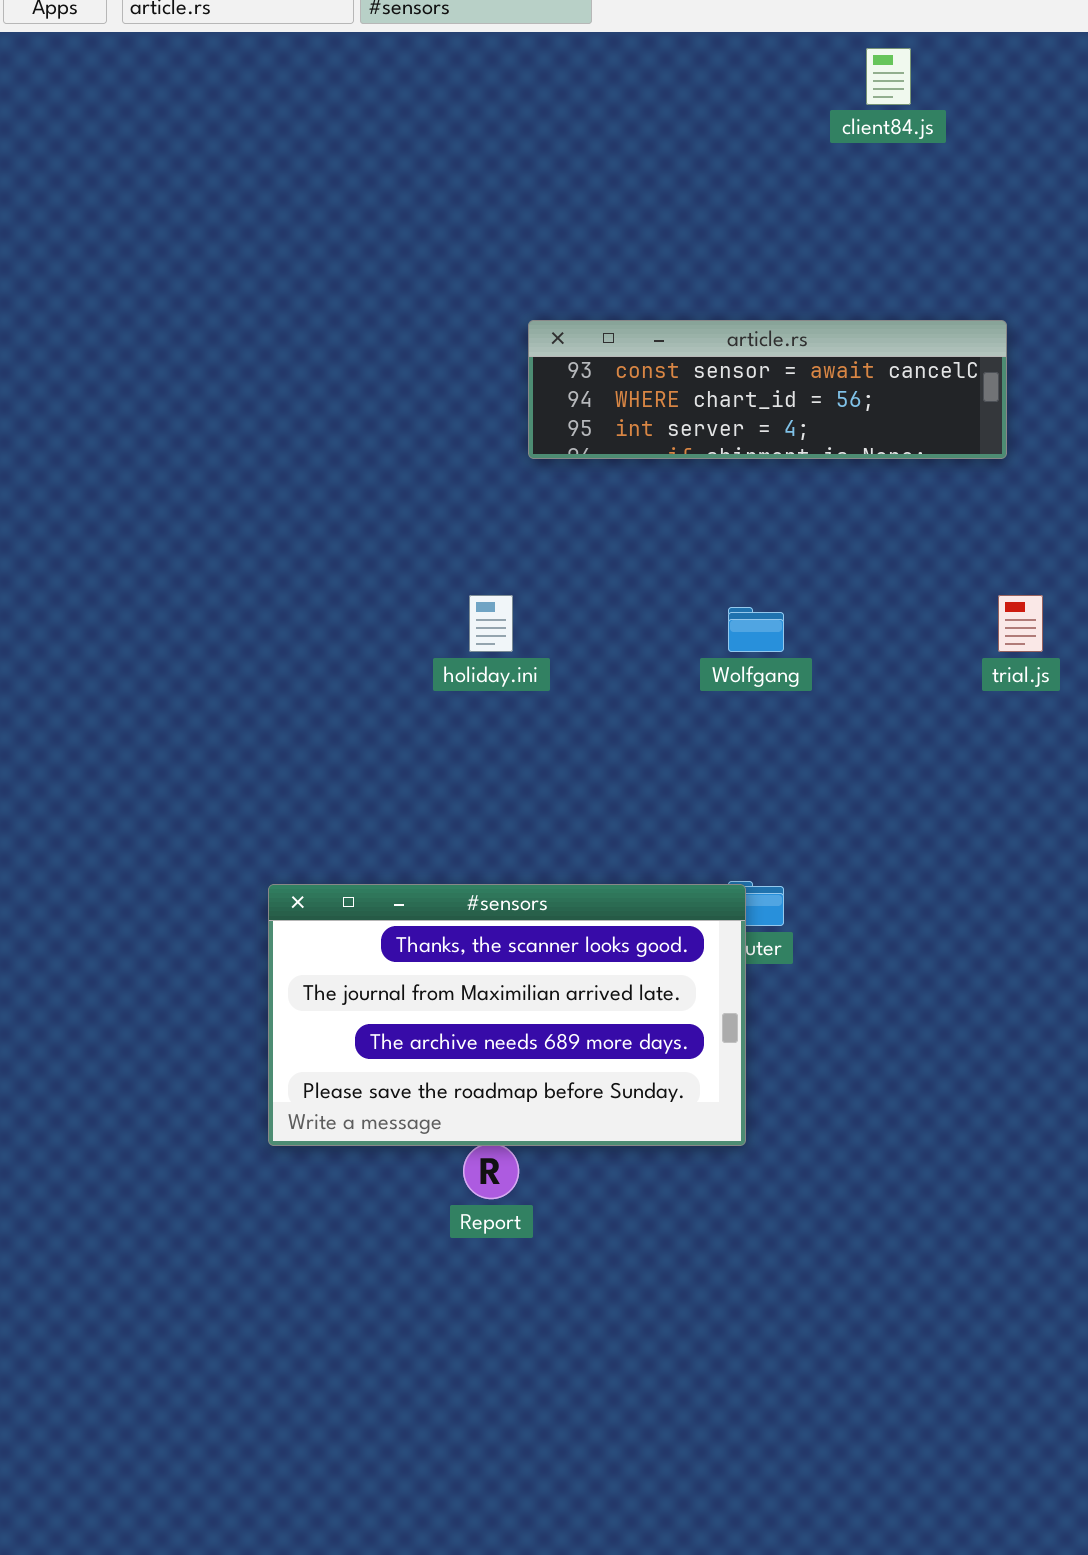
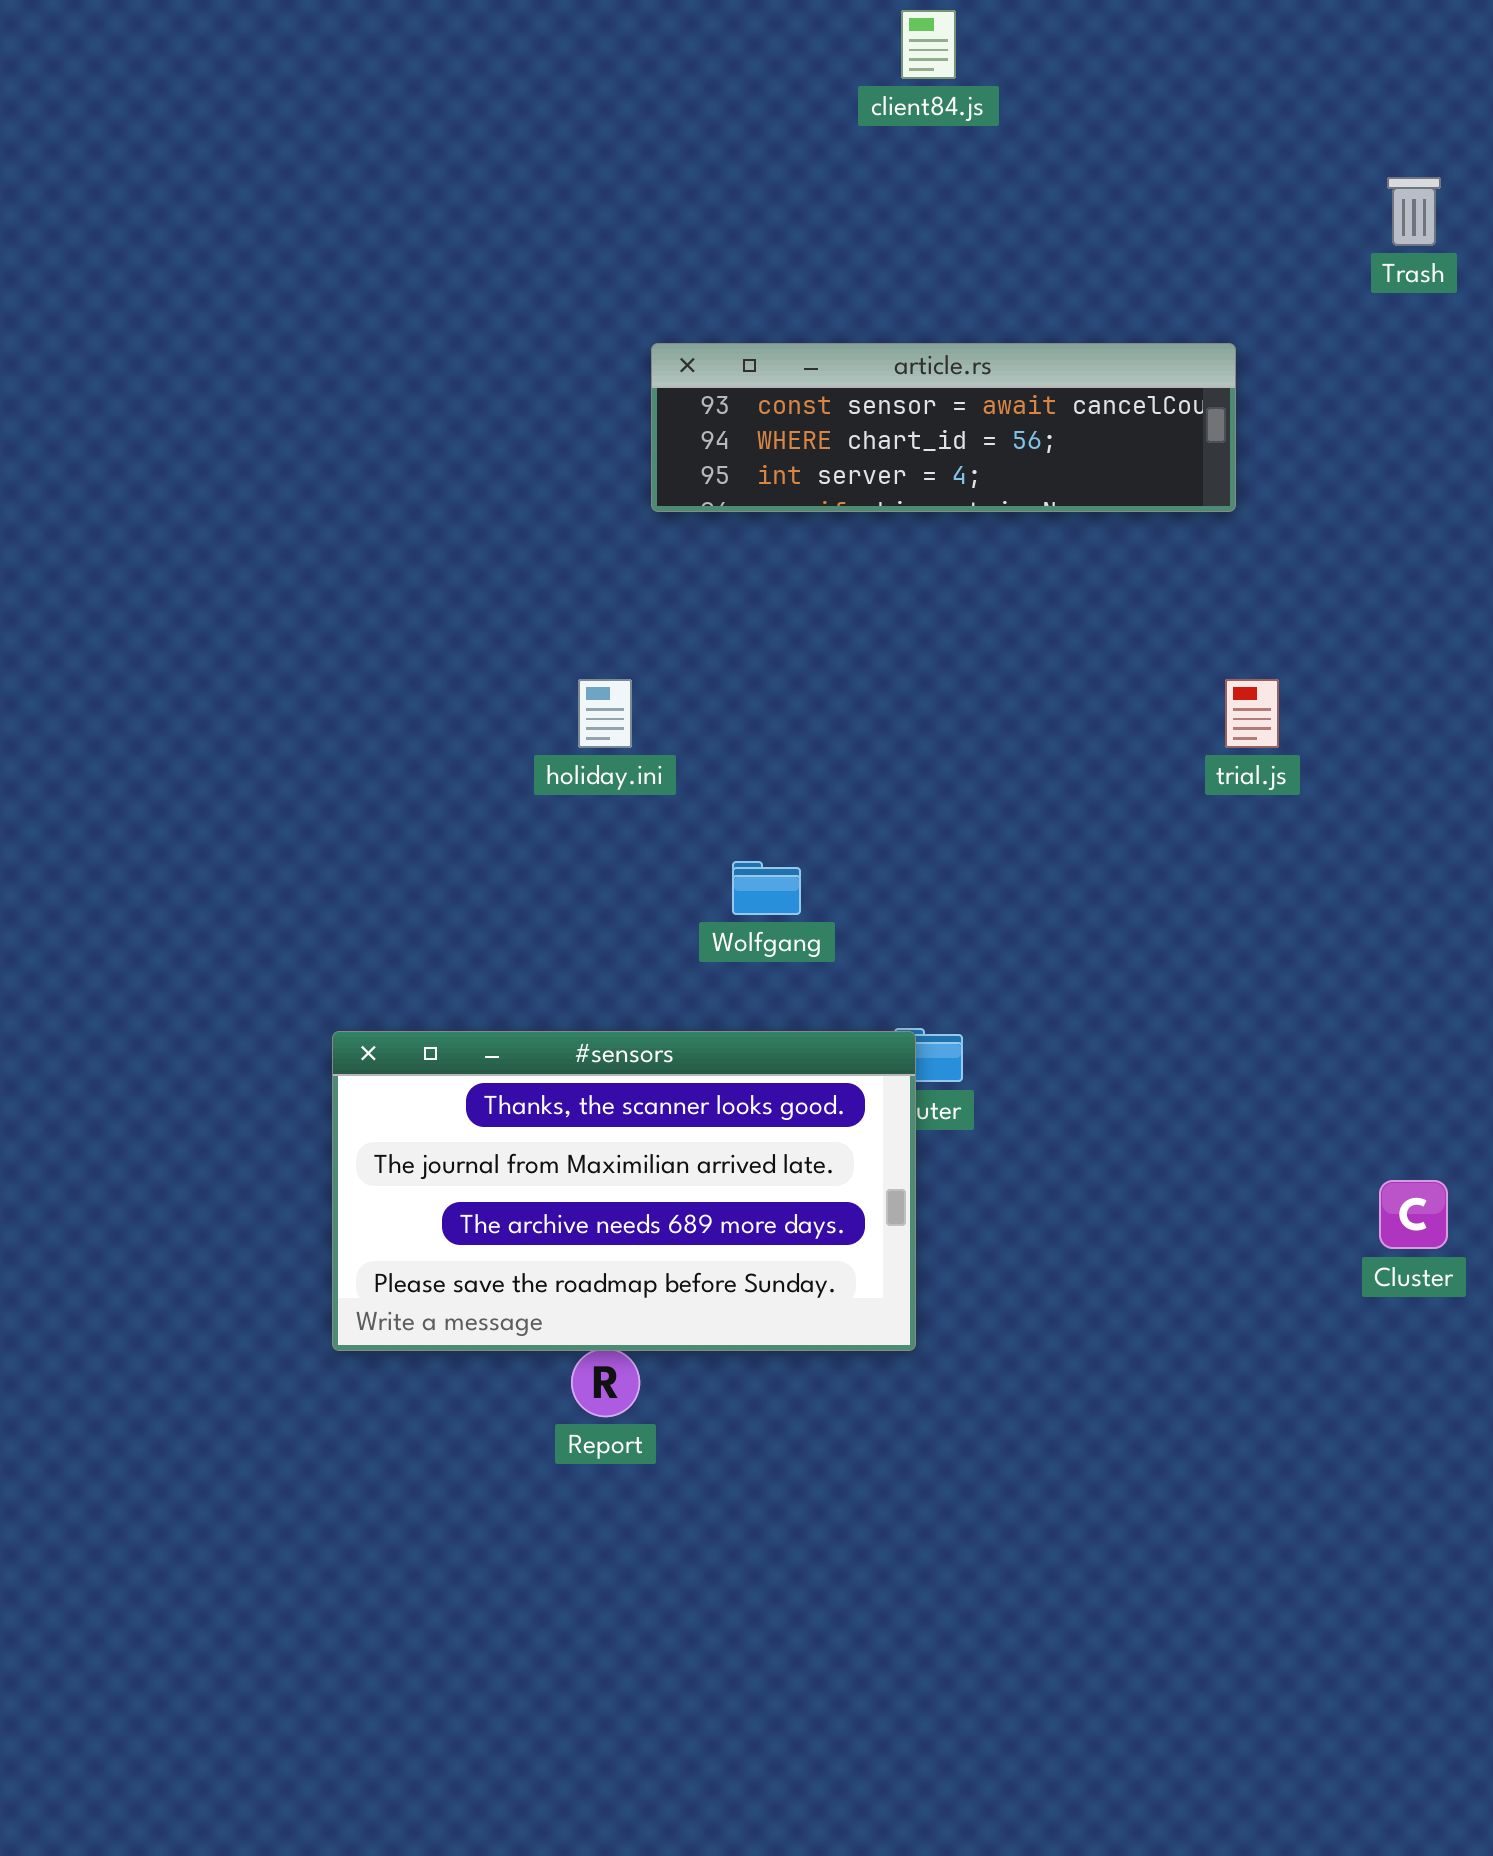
client84.js: [866,48,911,105] -> [901,10,956,79], moved
Wolfgang: [728,607,784,652] -> [732,861,801,915], moved

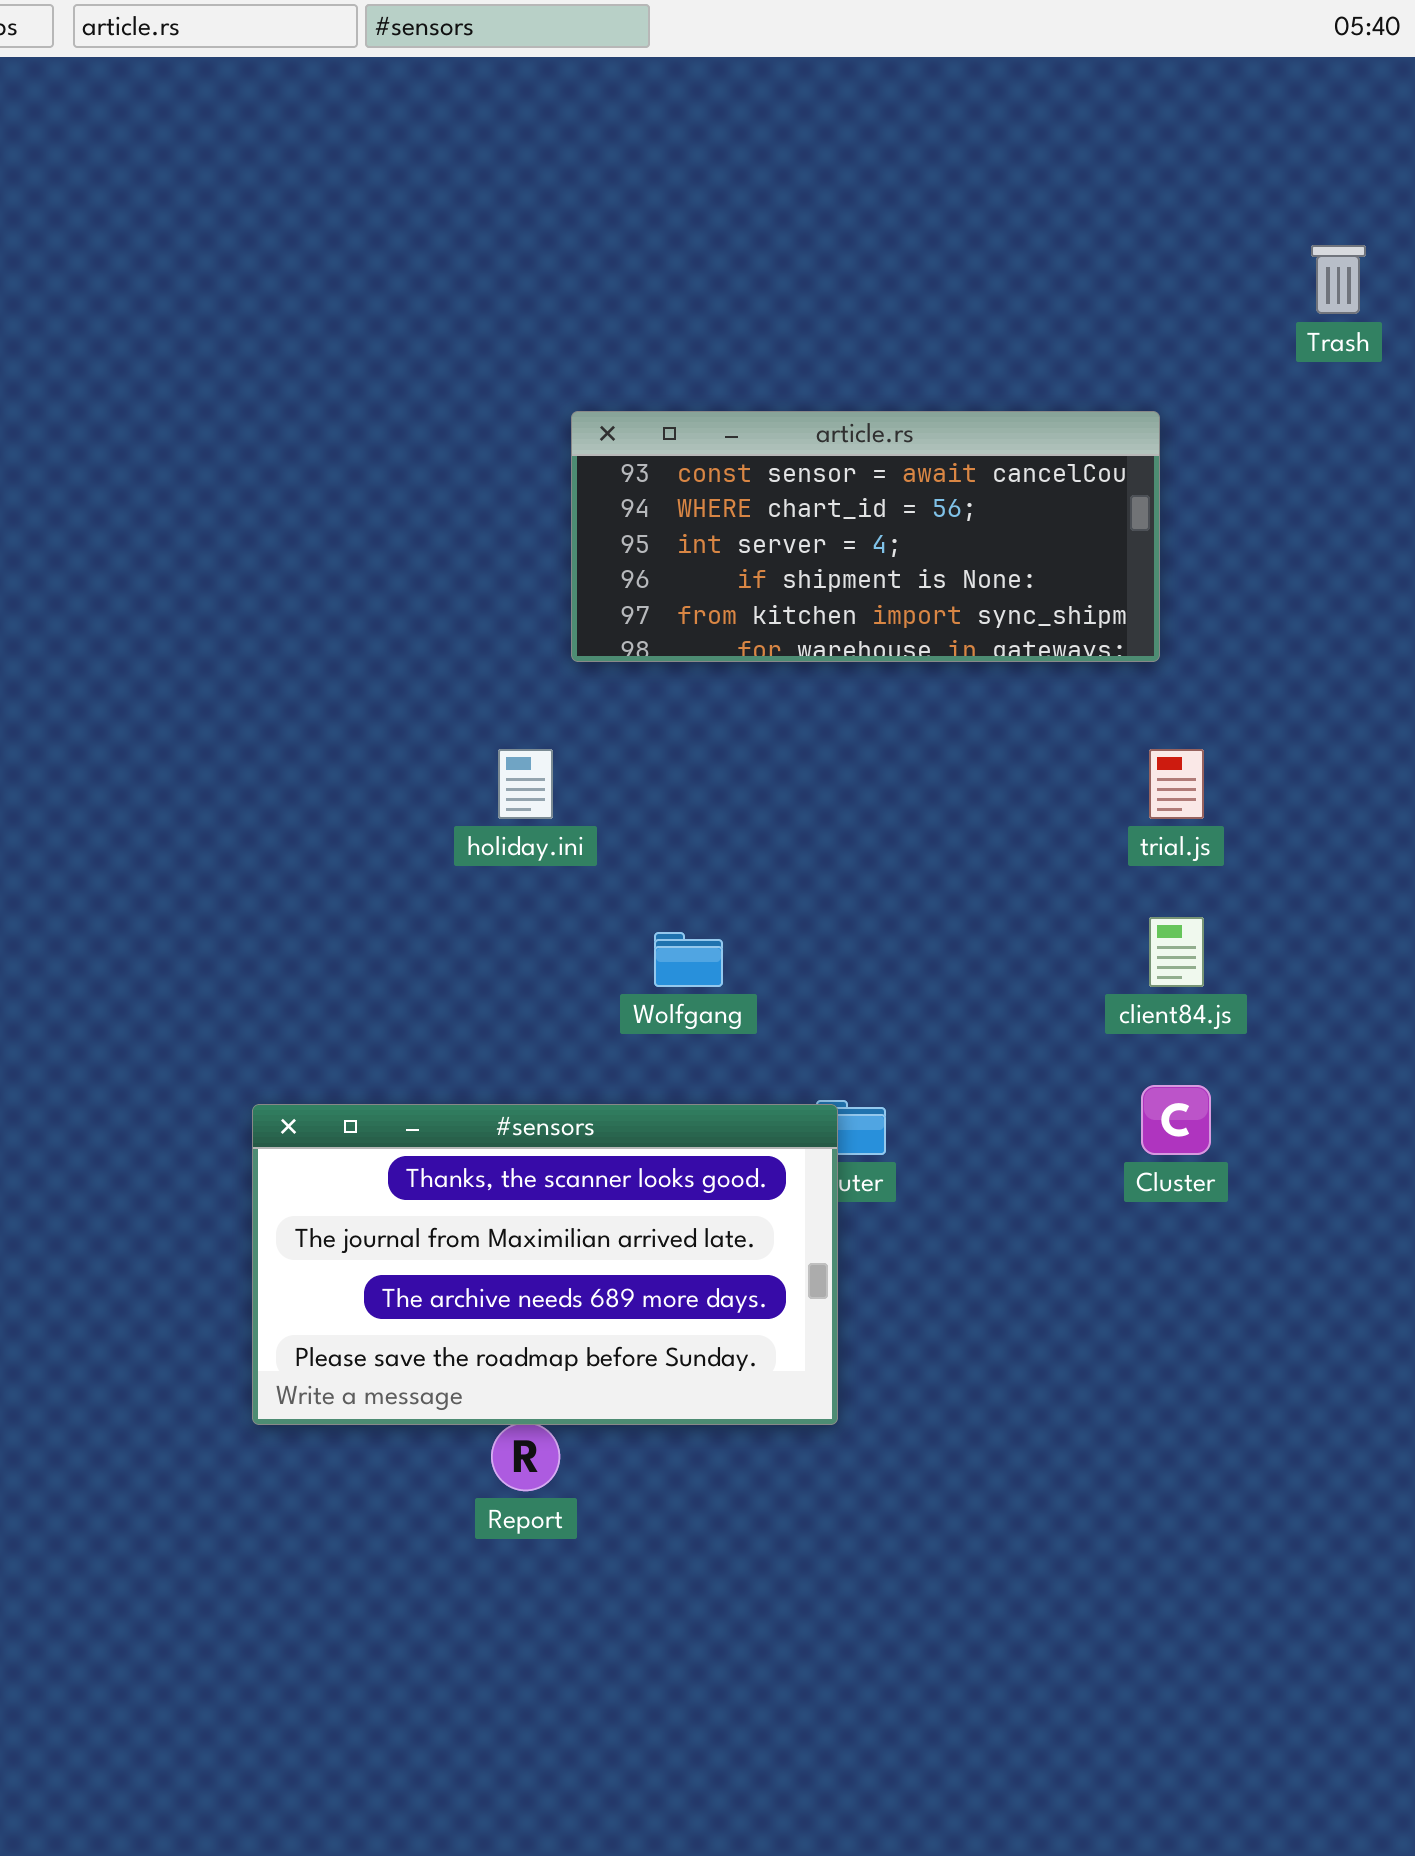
client84.js: [901,10,956,79] -> [1149,917,1204,987], moved
article.rs: [651,343,1236,512] -> [571,411,1160,662], resized
Cluster: [1379,1180,1448,1249] -> [1141,1085,1211,1155], moved

